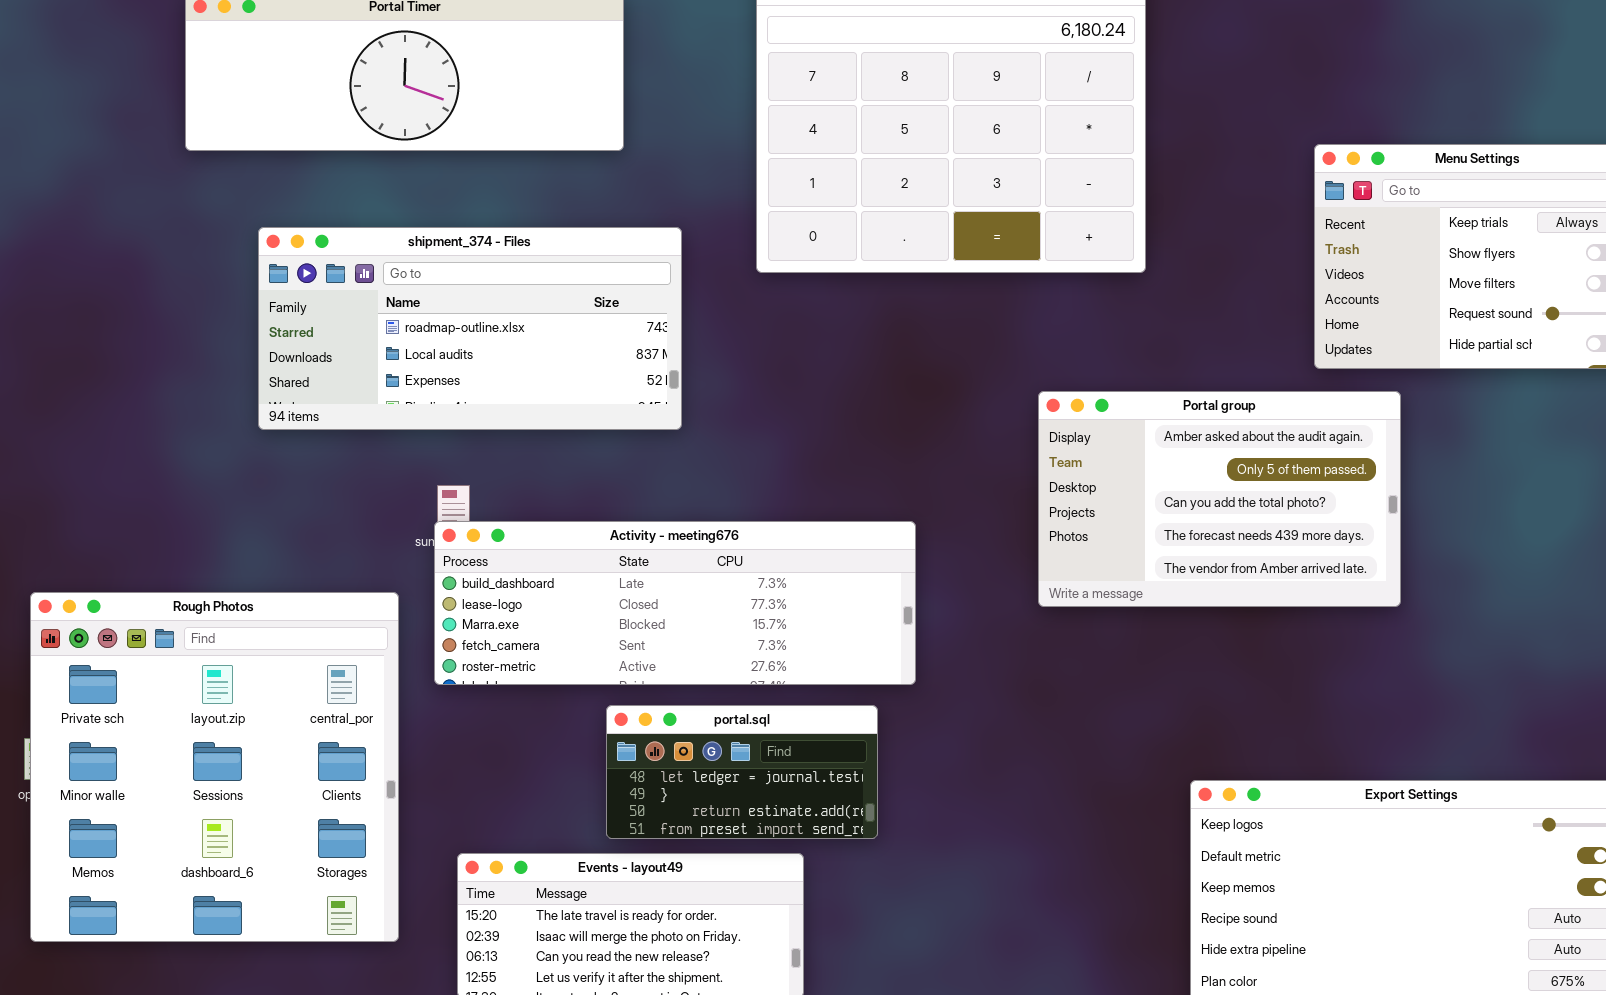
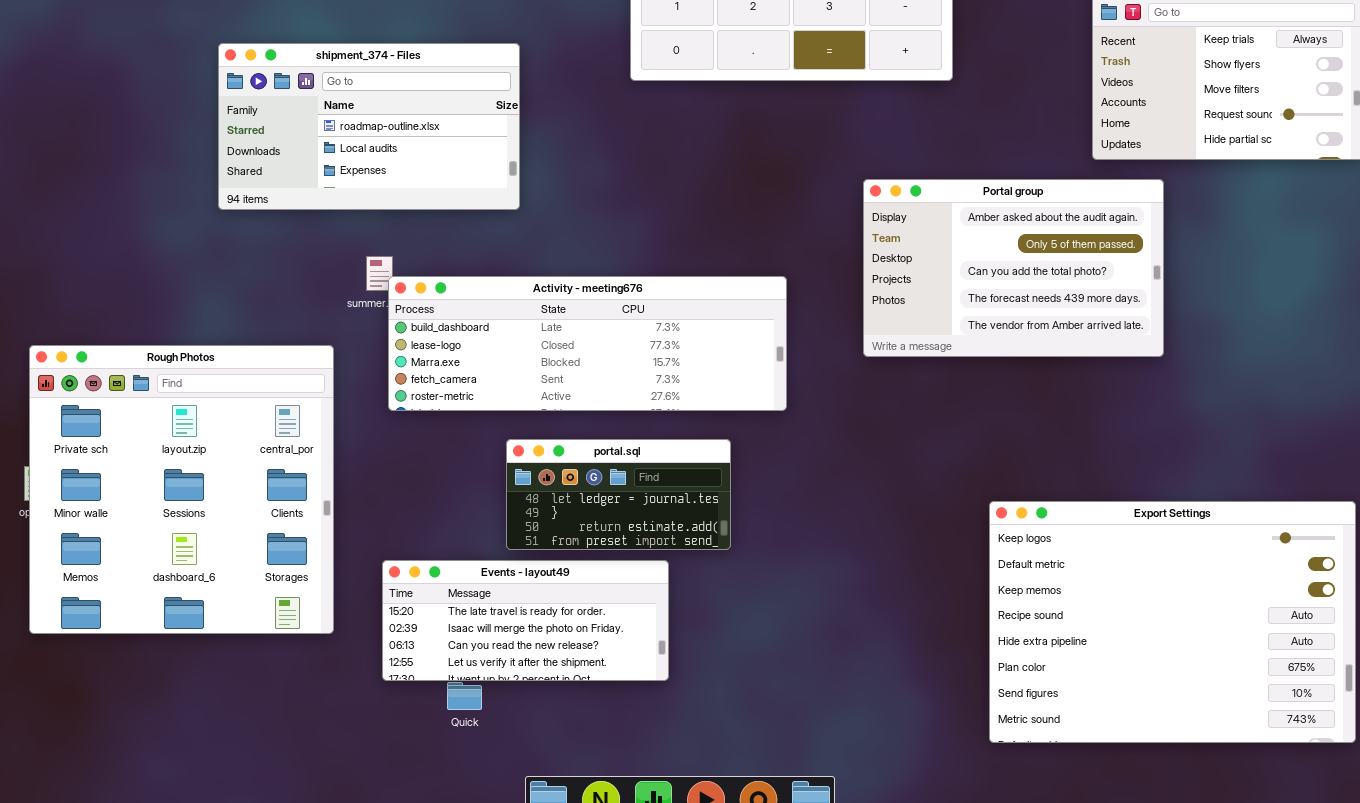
shipment_374 - Files: [258,227,682,430] -> [218,43,520,210], resized
Activity - meeting676: [434,521,916,685] -> [388,276,787,411], moved

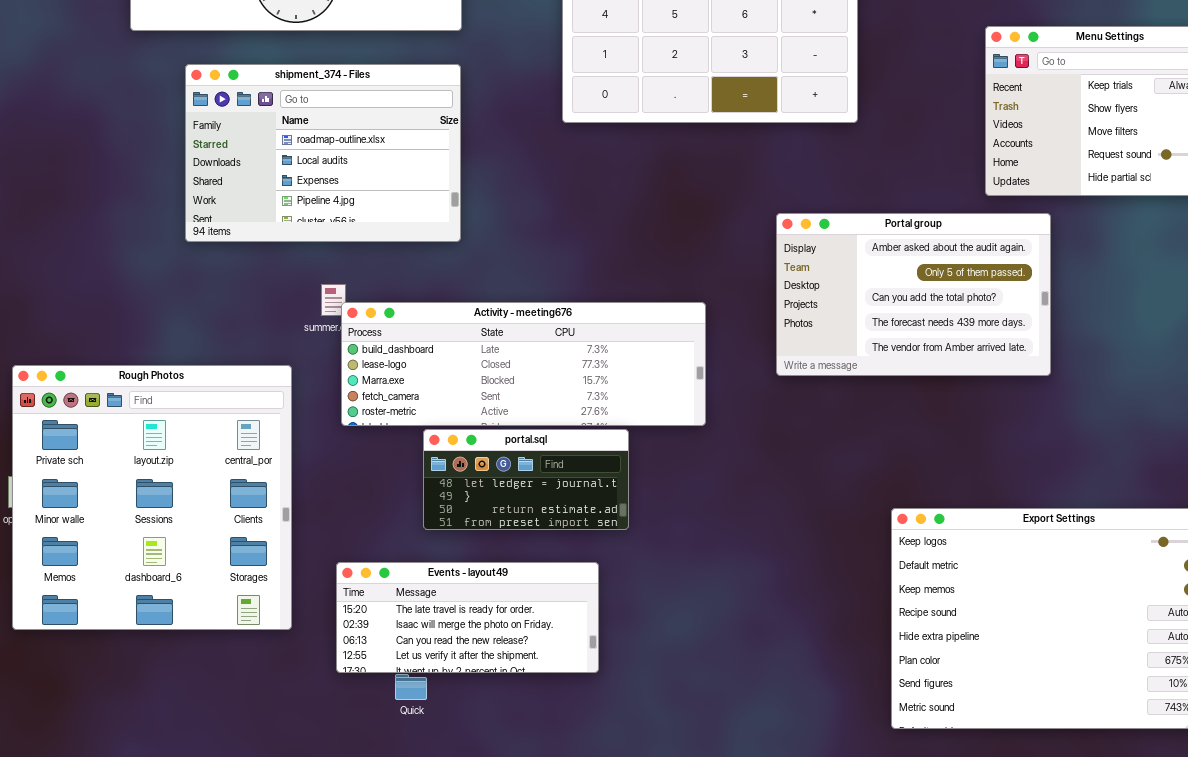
shipment_374 - Files: [218,43,520,210] -> [185,64,461,242], resized
portal.sql: [506,439,731,550] -> [423,429,629,530], moved

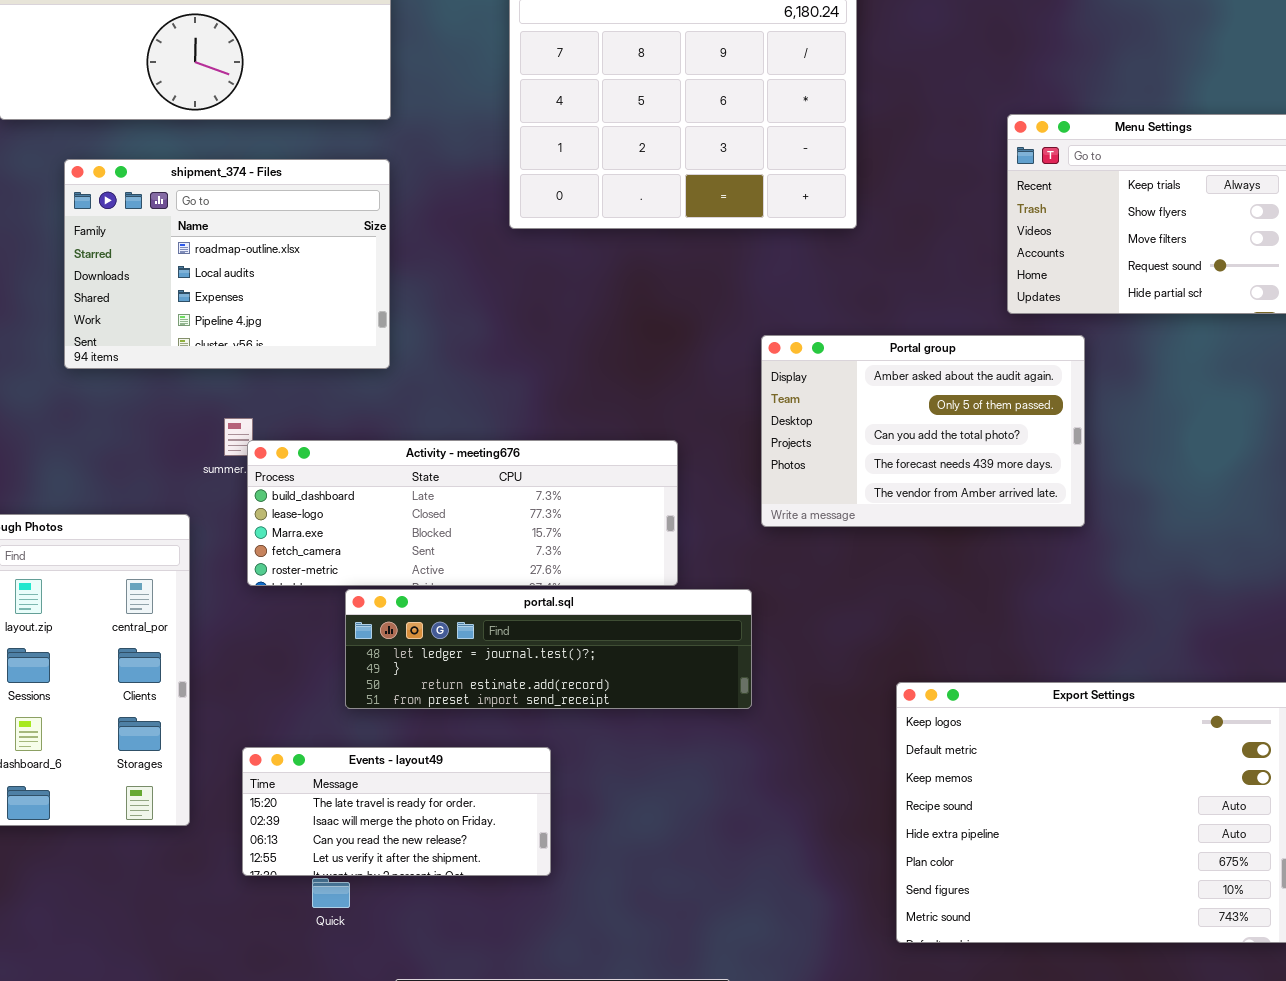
portal.sql: [423,429,629,530] -> [345,589,752,709], resized

